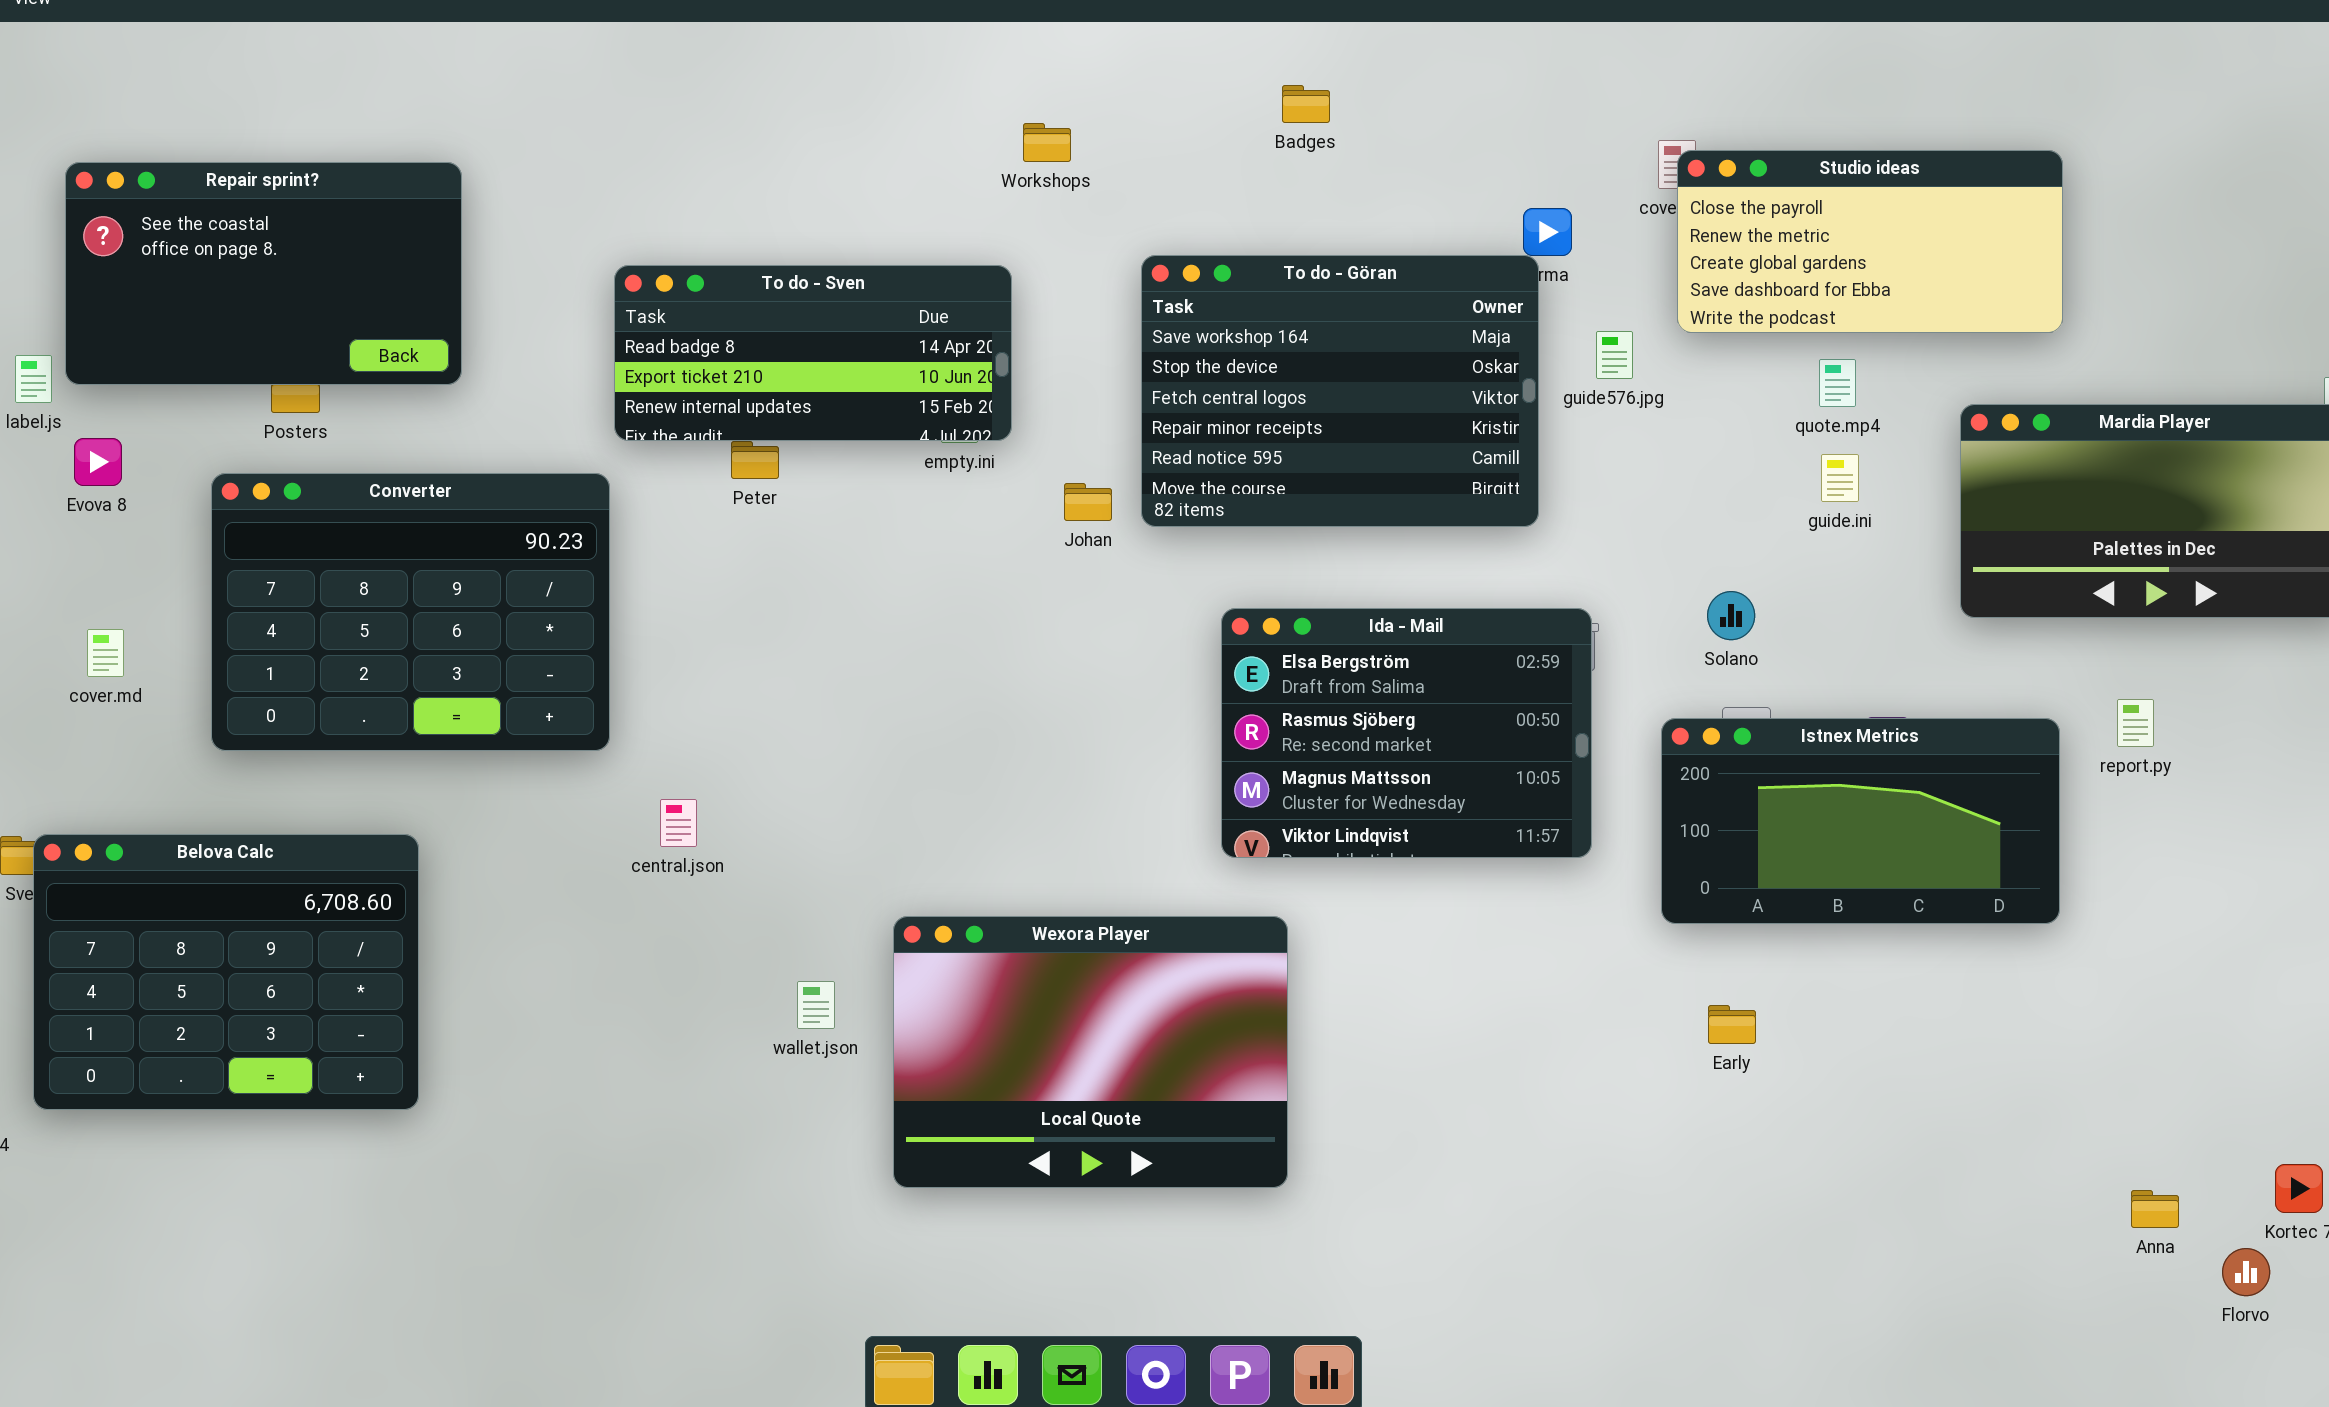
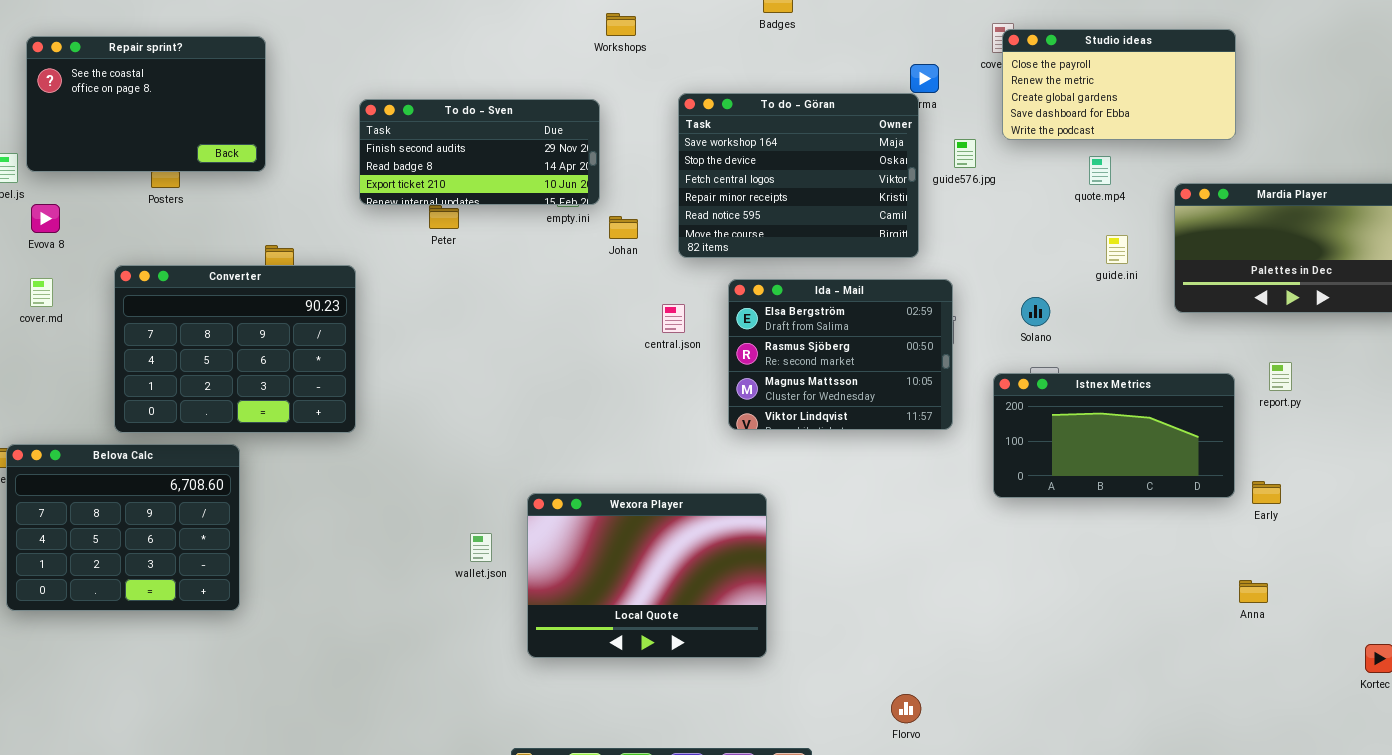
To do - Sven: [614,265,1012,441] -> [359,99,600,205], scrolled up 1 row
guide.ini: [1821,454,1859,502] -> [1106,235,1128,264], moved
Converter: [211,473,610,751] -> [114,265,356,433], moved
Johan: [1064,483,1112,521] -> [609,216,638,239], moved
Ida - Mail: [1221,608,1592,858] -> [728,279,953,430], moved
cover.md: [87,629,124,677] -> [30,278,53,307], moved
central.json: [660,799,697,847] -> [662,304,685,333], moved
Early: [1708,1005,1756,1044] -> [1252,481,1281,504], moved
Anna: [2131,1190,2179,1228] -> [1239,580,1268,603], moved
Florvo: [2222,1248,2270,1296] -> [891,694,921,723], moved

